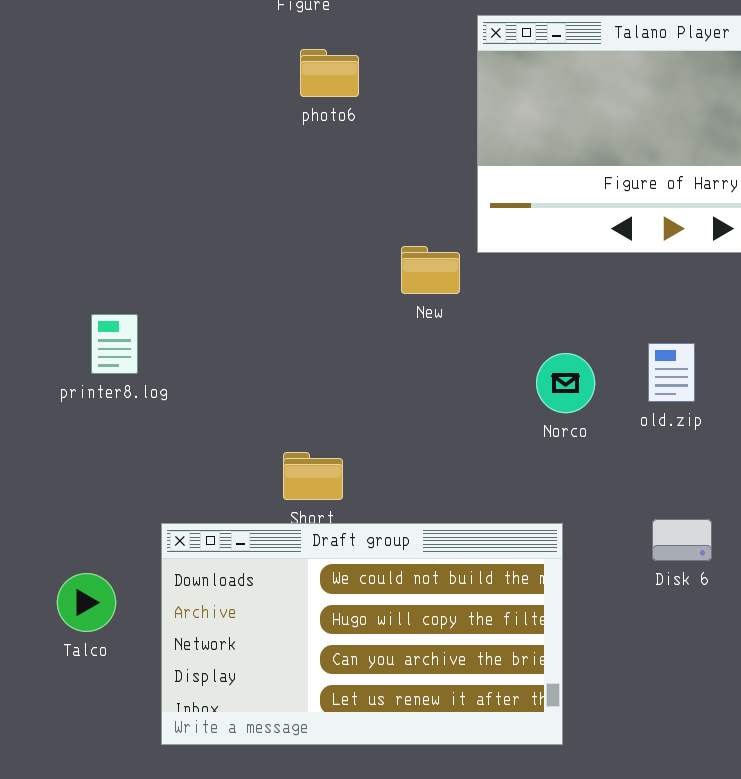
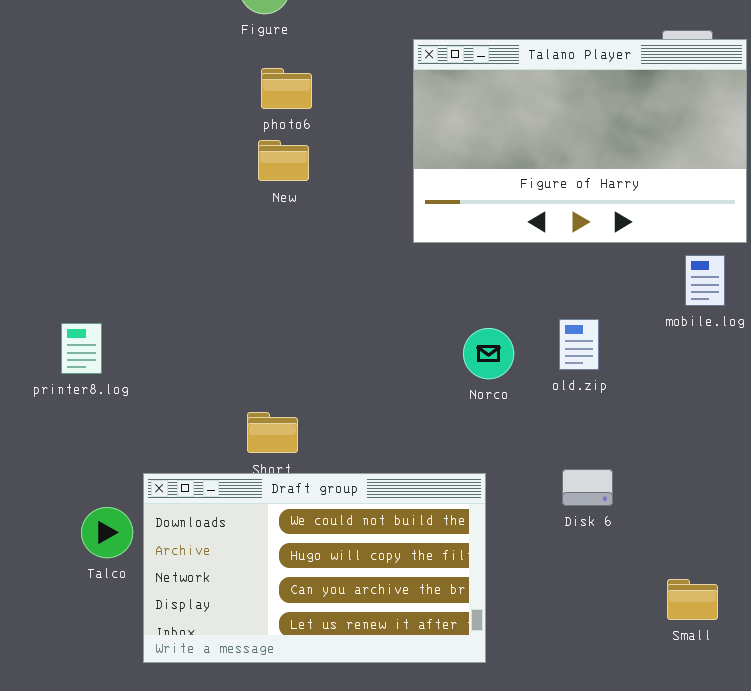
New: [401,246,460,294] -> [258,140,309,181], moved
printer8.log: [91,314,138,374] -> [61,323,102,374], moved
Talco: [57,573,116,632] -> [81,507,133,558], moved

